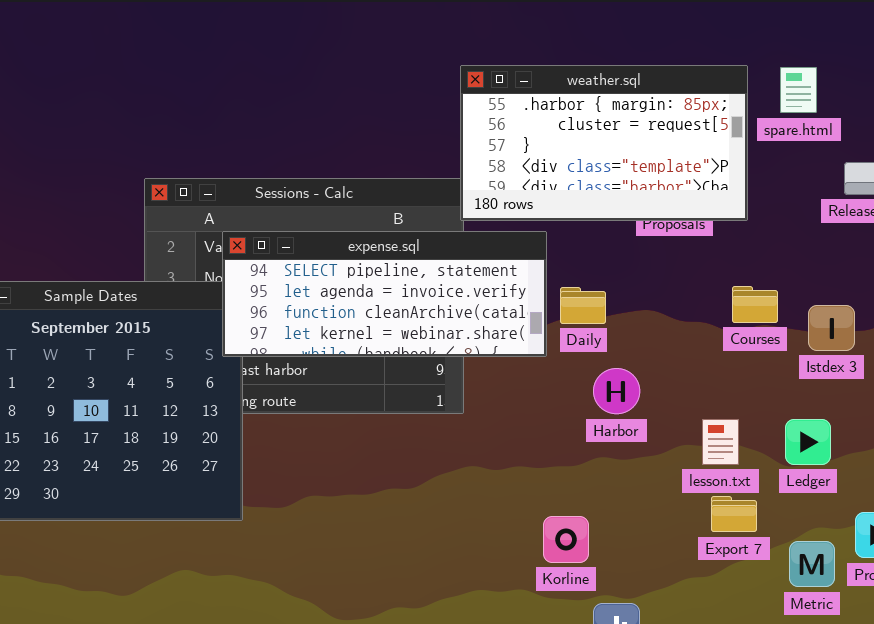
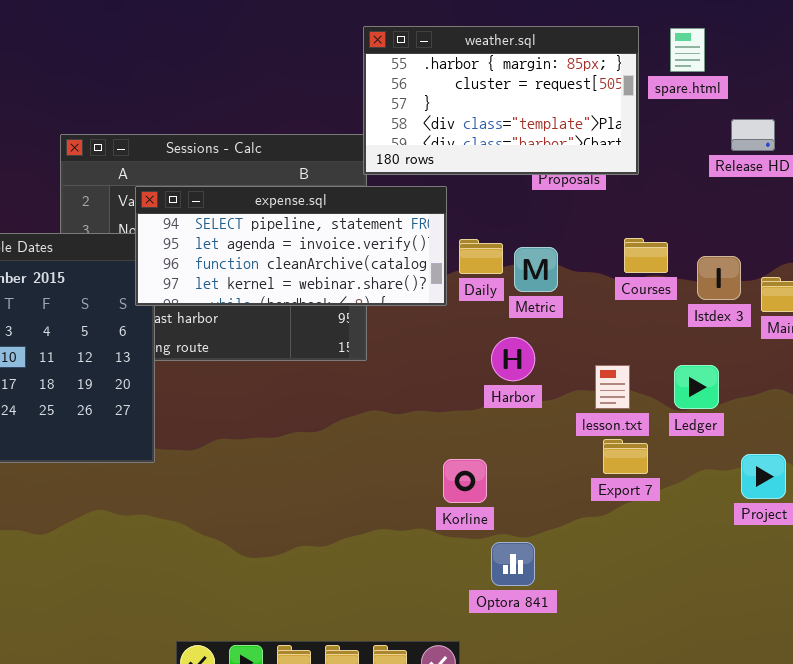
Harbor: [593,368,640,414] -> [491,337,535,381], moved
Metric: [789,541,835,587] -> [514,247,558,292], moved

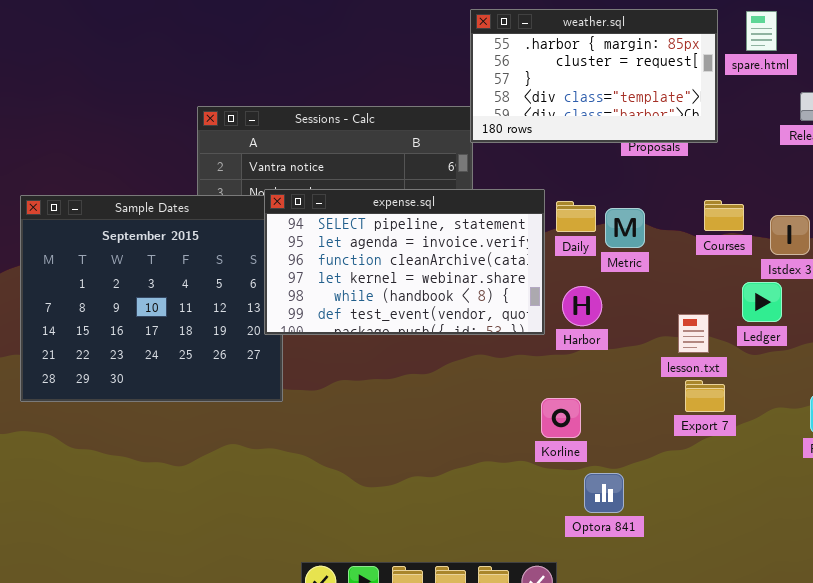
expense.sql: [135,186,447,306] -> [264,189,545,335], moved, resized
Harbor: [491,337,535,381] -> [562,286,602,326], moved
Ledger: [674,365,719,409] -> [742,282,782,322], moved

